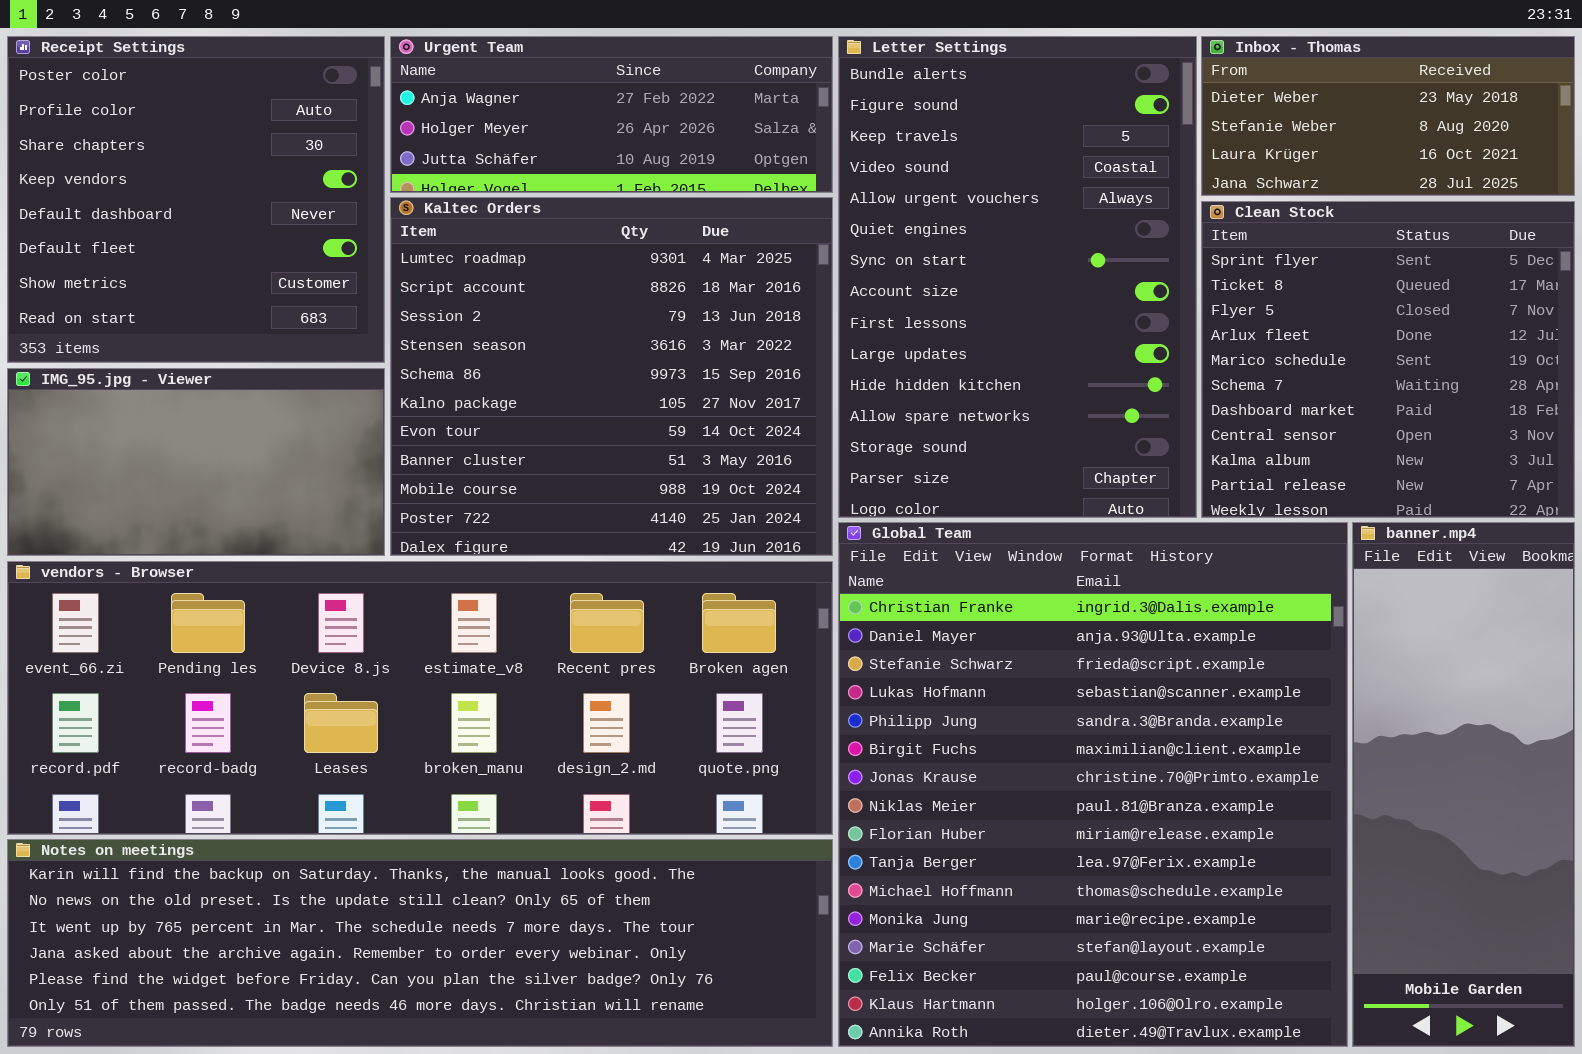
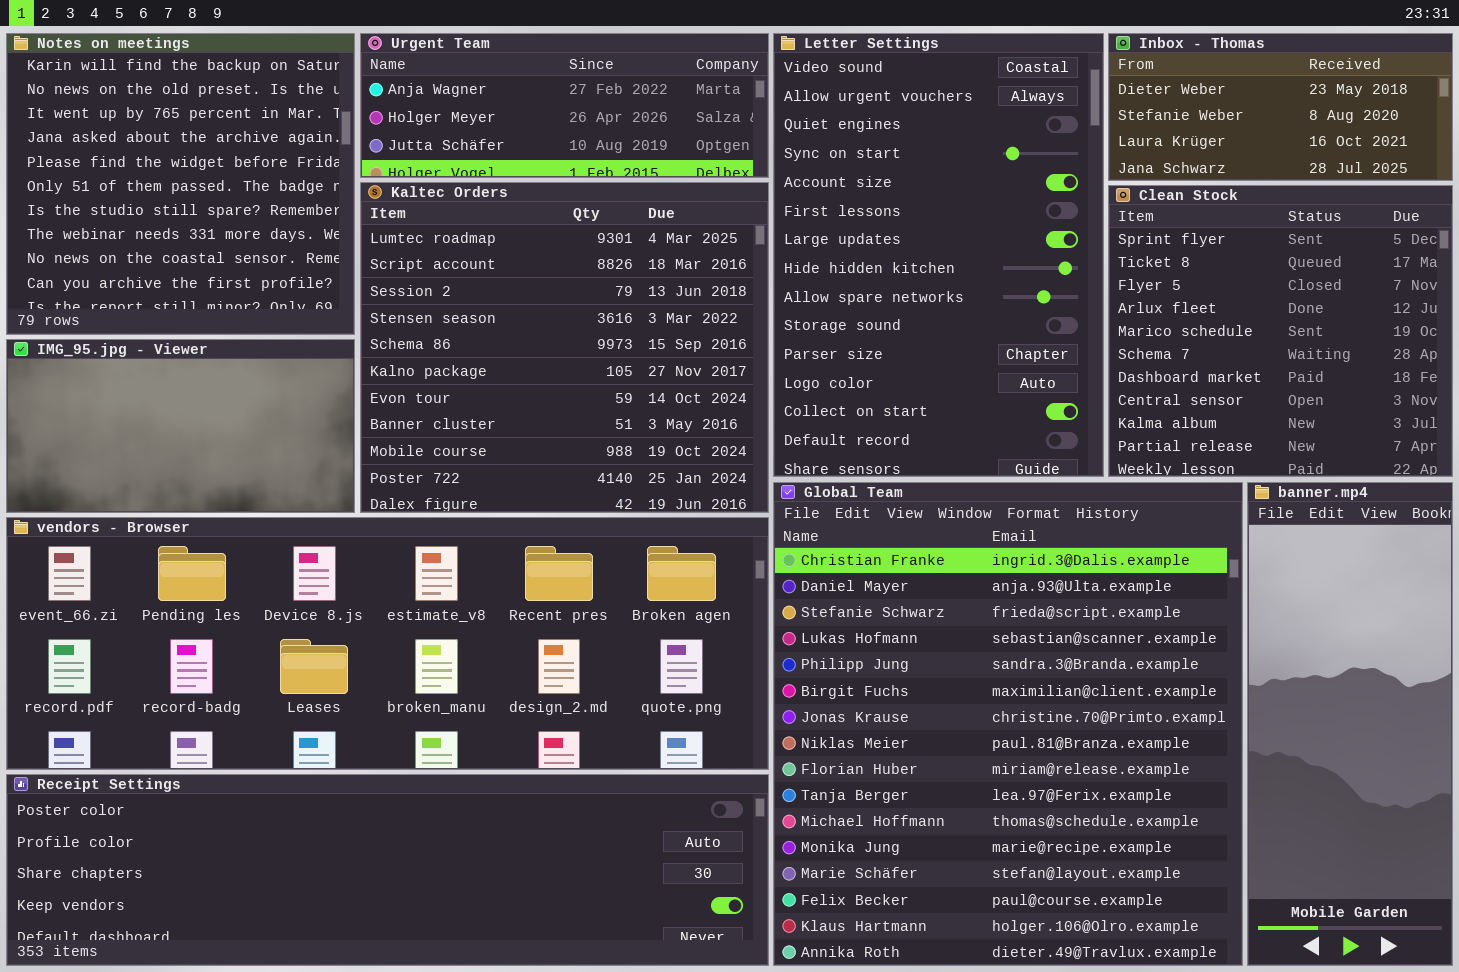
Receipt Settings: [7,36,385,363] -> [6,774,769,966], moved, resized
Letter Settings: [838,36,1197,518] -> [773,33,1104,477], scrolled down 3 rows
Notes on meetings: [7,839,833,1047] -> [6,33,355,335], moved, resized

